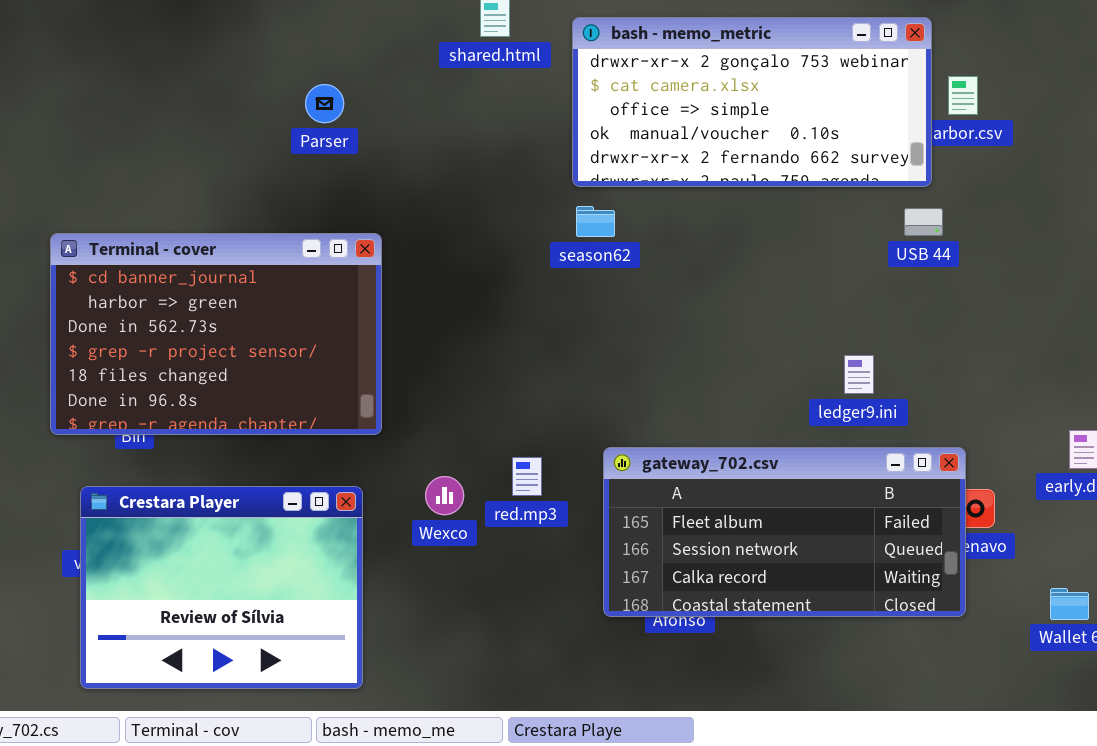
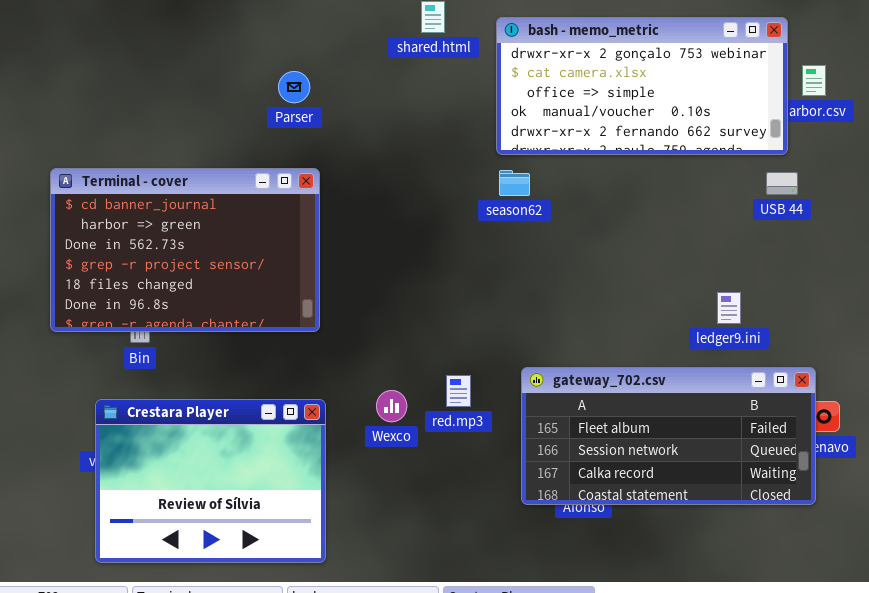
Terminal - cover: [50,233,382,435] -> [50,168,320,332], moved

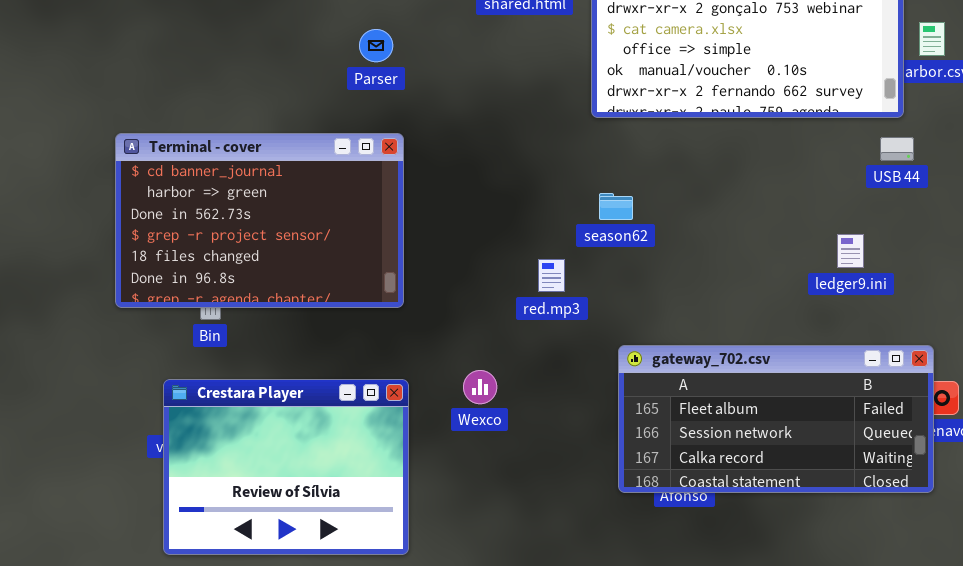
season62: [499,170,530,196] -> [599,193,633,220], moved
ledger9.ini: [717,292,741,324] -> [837,234,864,268], moved
red.mp3: [446,375,471,407] -> [538,259,565,292], moved

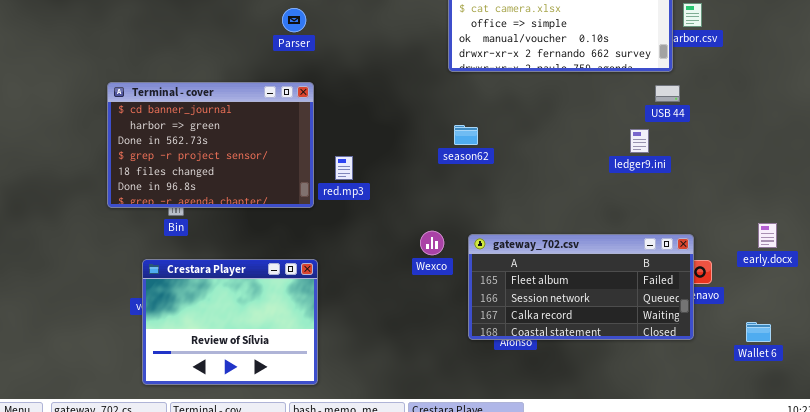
ledger9.ini: [837,234,864,268] -> [630,129,649,153], moved
red.mp3: [538,259,565,292] -> [335,156,353,180], moved
Wexco: [463,370,497,404] -> [420,231,444,255], moved

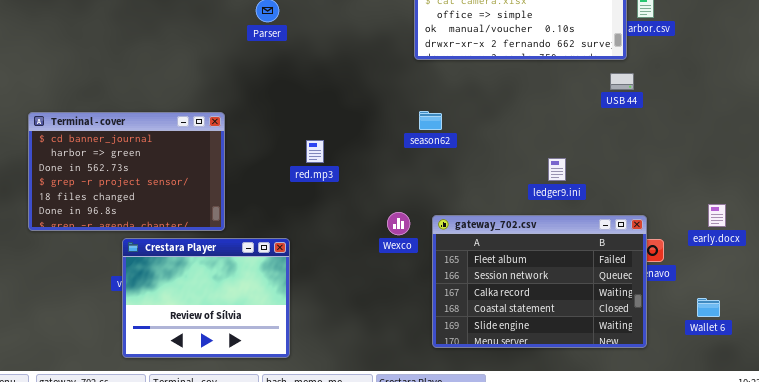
Terminal - cover: [107,82,314,208] -> [28,112,225,231], moved
ledger9.ini: [630,129,649,153] -> [548,158,566,181], moved
gateway_702.csv: [468,234,694,340] -> [432,215,647,348], resized

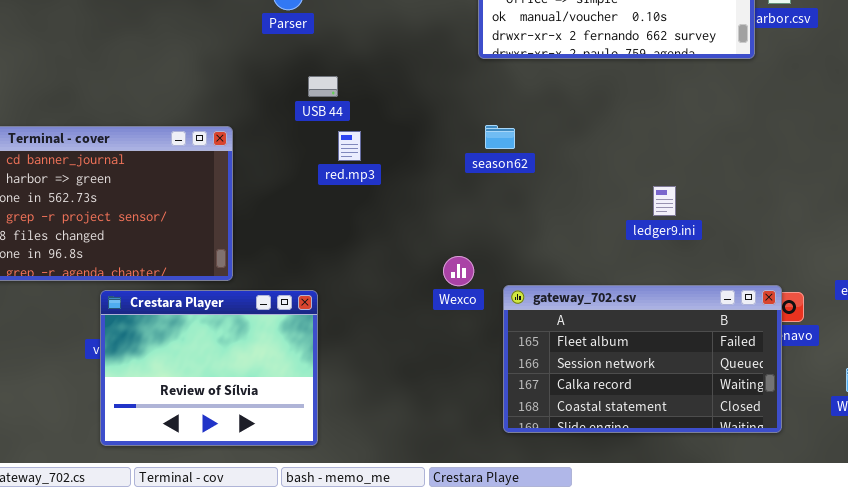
USB 44: [610,73,634,90] -> [308,76,338,97], moved
red.mp3: [306,140,324,163] -> [338,131,361,161], moved
gateway_702.csv: [432,215,647,348] -> [503,285,782,433], resized

